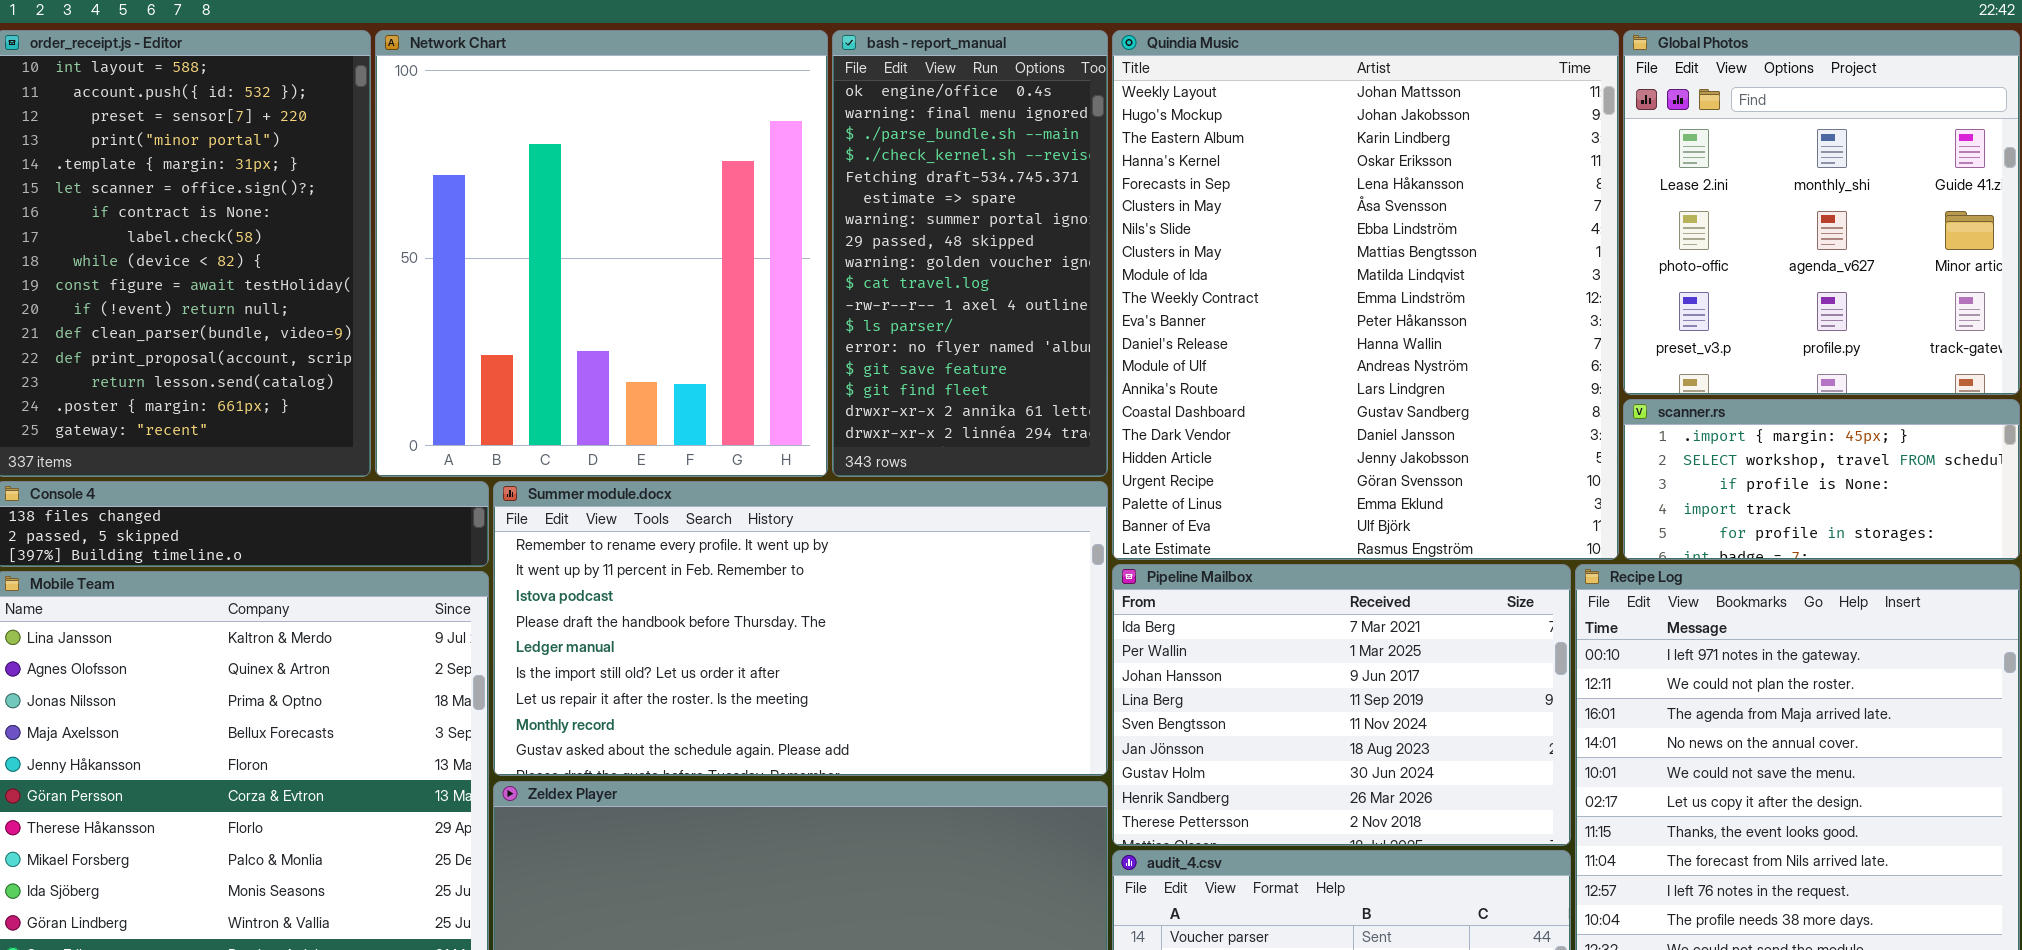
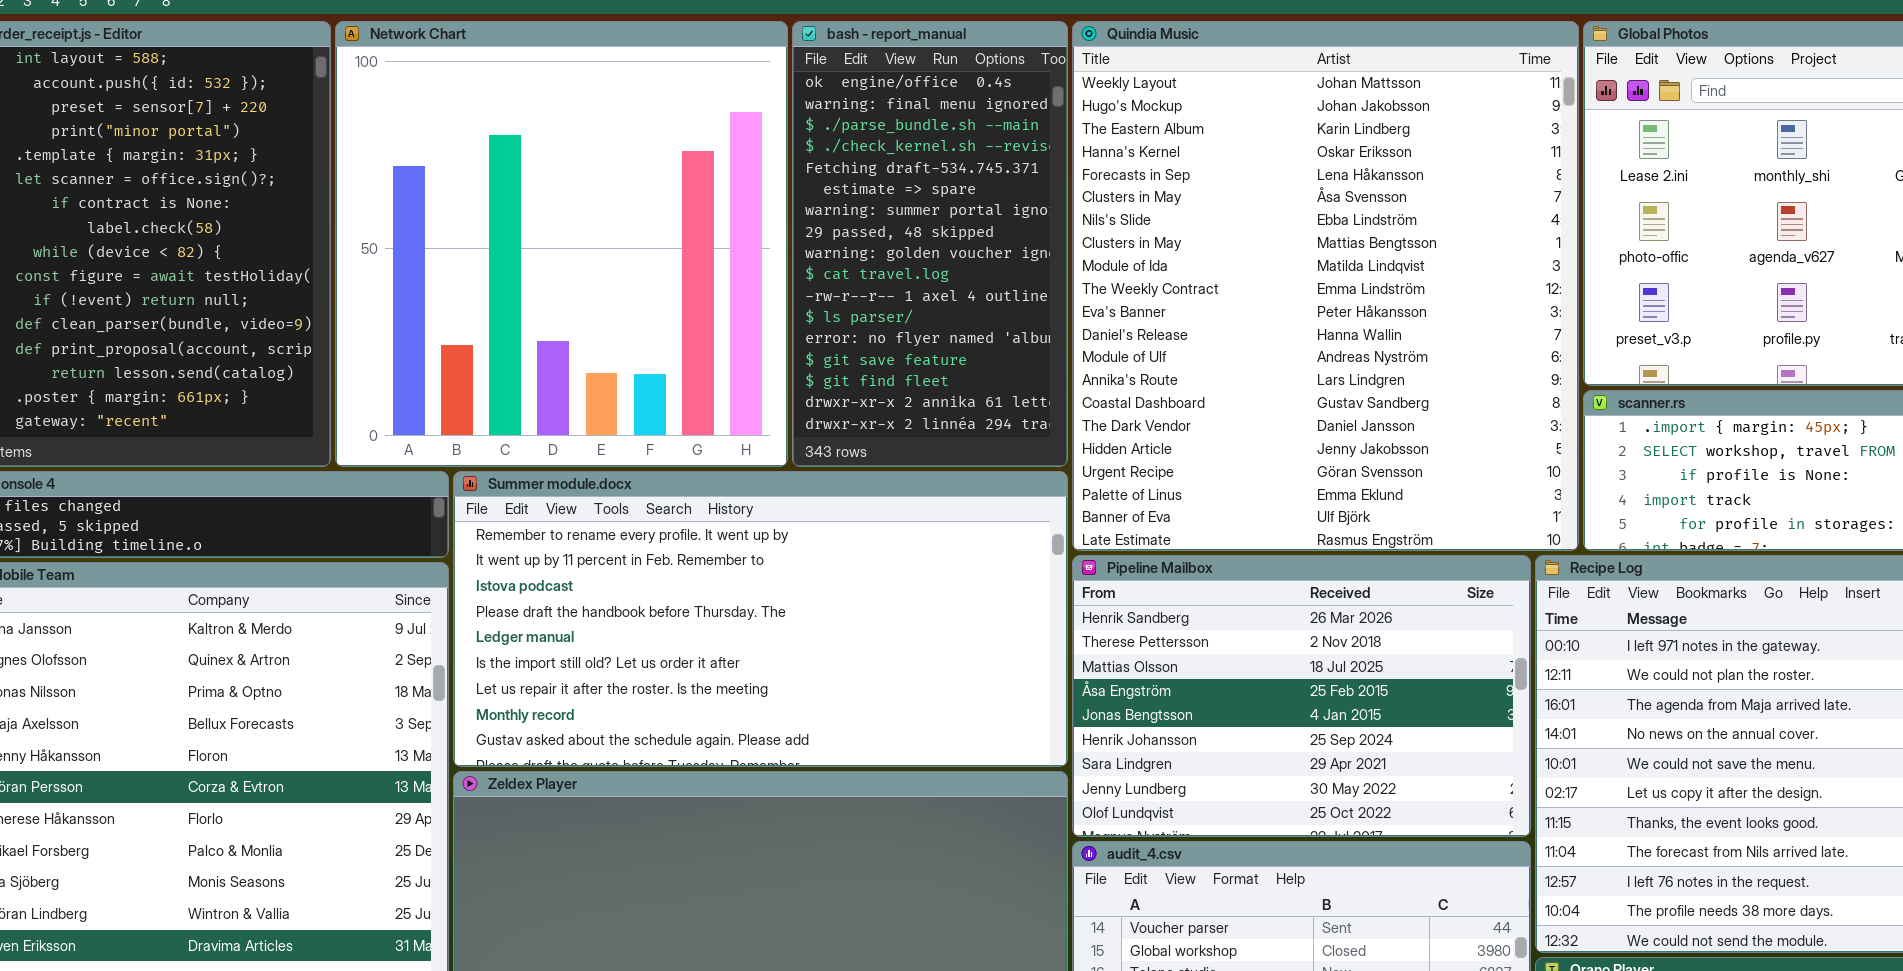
Pipeline Mailbox: [1112,564,1571,846] -> [1072,555,1531,837], scrolled down 7 rows

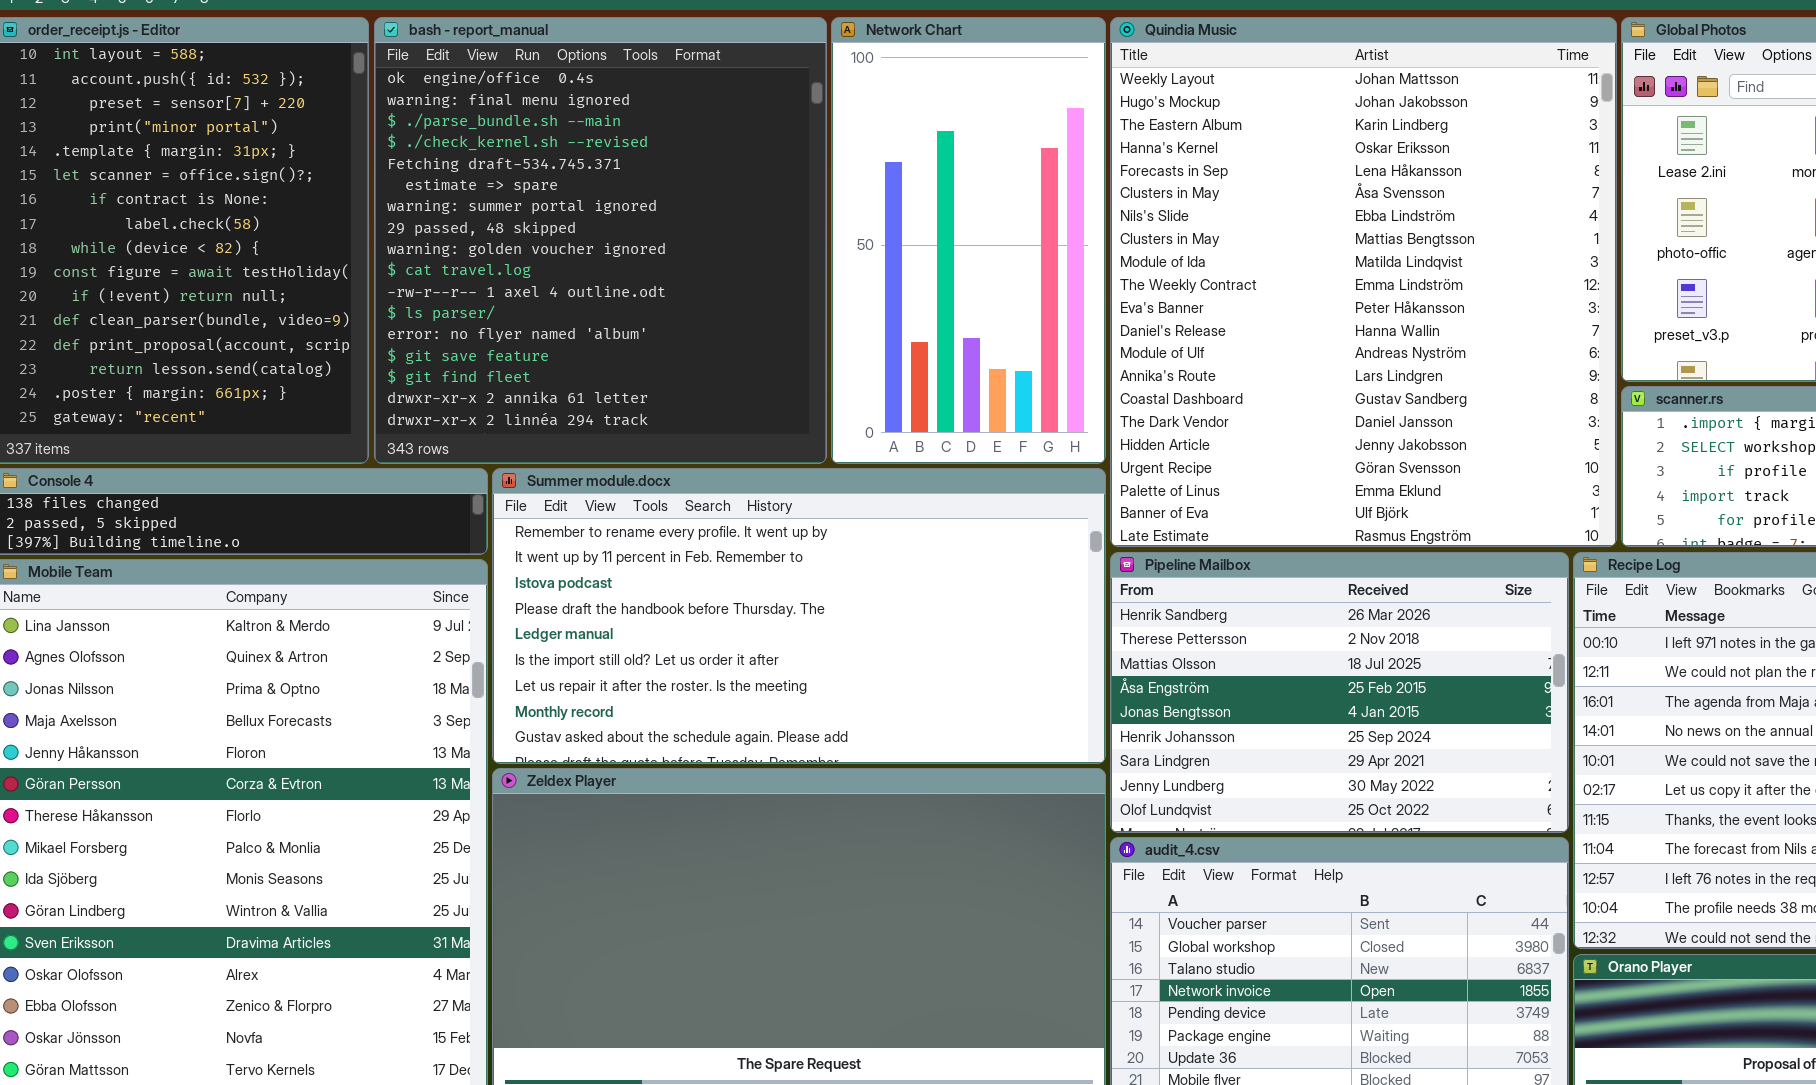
Network Chart: [335,21,788,467] -> [831,17,1106,464], moved, resized
bash - report_manual: [792,21,1068,467] -> [374,17,827,464], moved, resized

